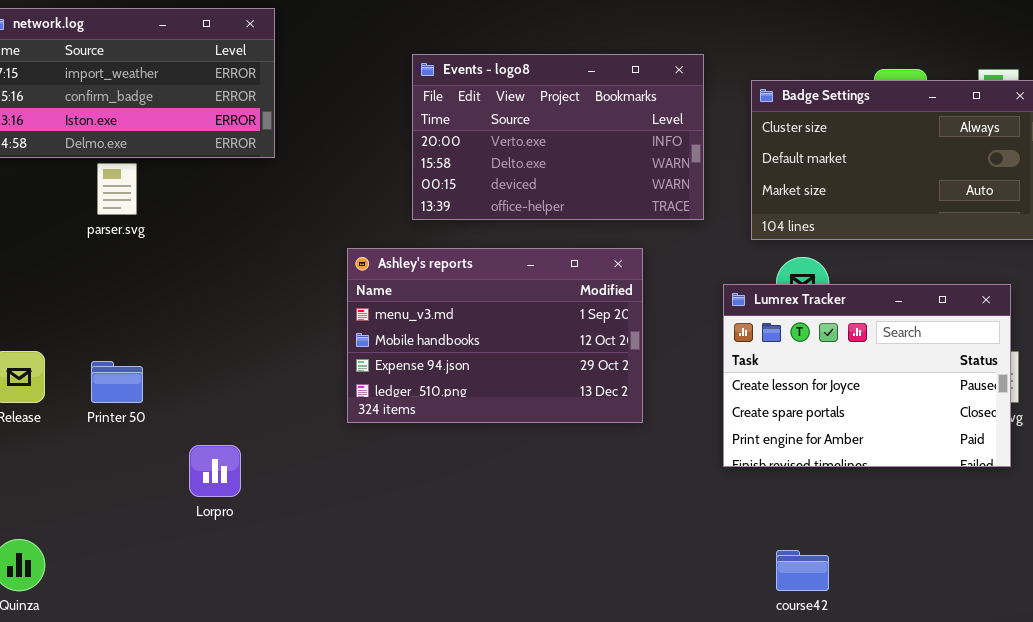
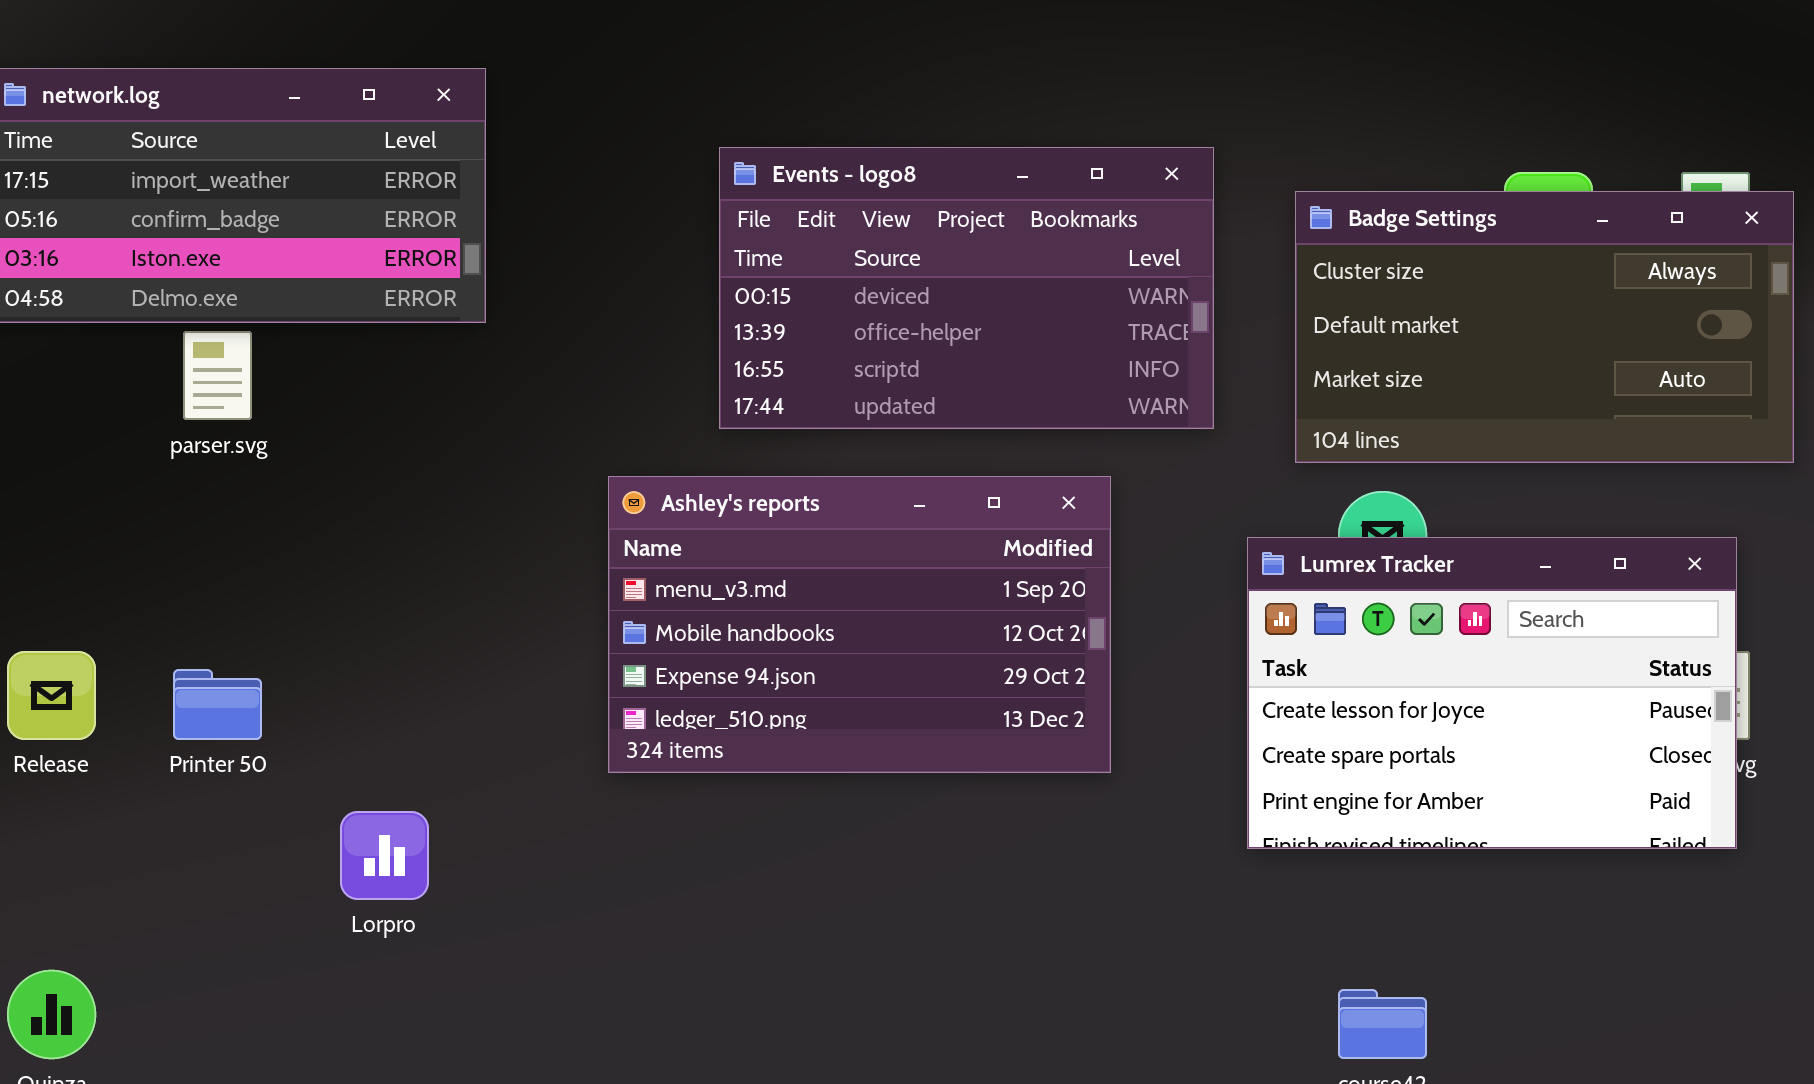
Events - logo8: [412,54,704,220] -> [719,147,1214,429], scrolled down 2 rows

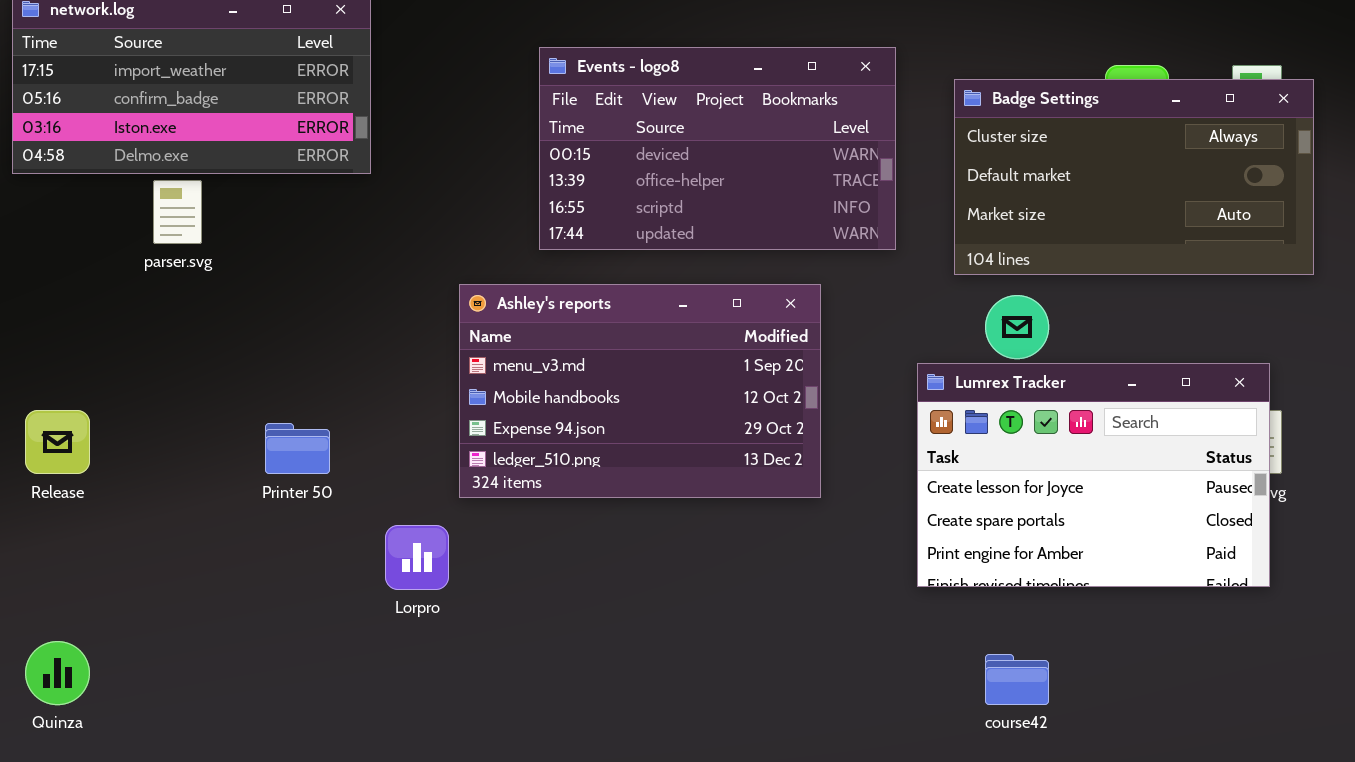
Lumrex Tracker: [1247,537,1737,849] -> [917,363,1270,587], moved
Printer 50: [173,669,262,740] -> [265,423,330,474], moved
Lorpro: [340,811,429,900] -> [385,525,449,590], moved

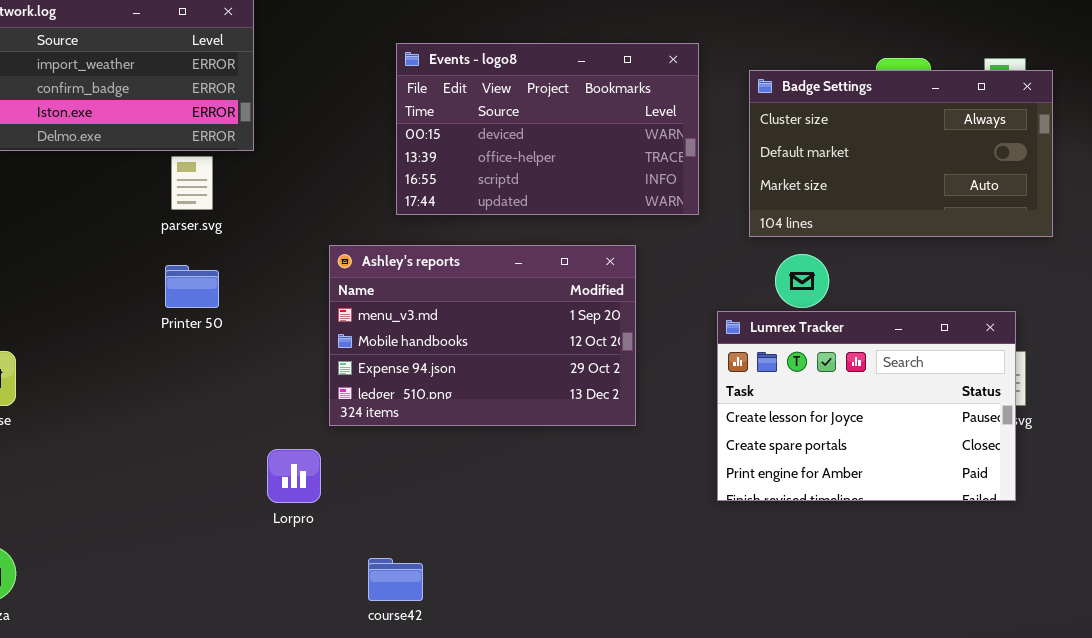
parser.svg: [153,180,202,244] -> [171,156,213,210], moved
Printer 50: [265,423,330,474] -> [165,265,219,308], moved
course42: [985,654,1049,705] -> [368,558,423,601], moved

